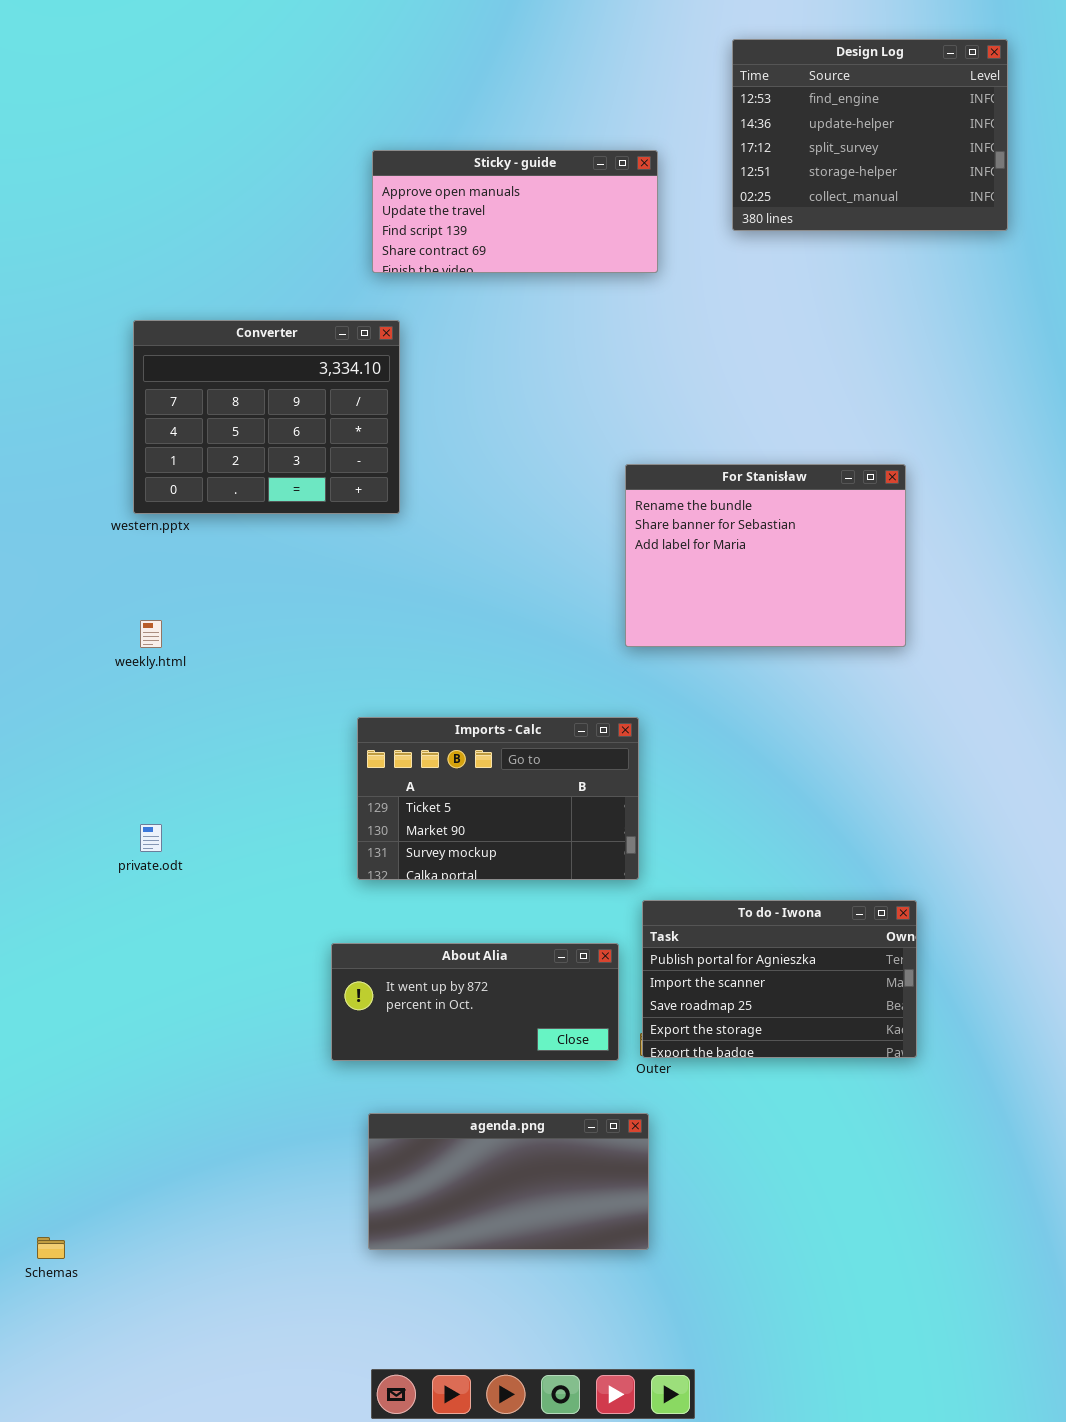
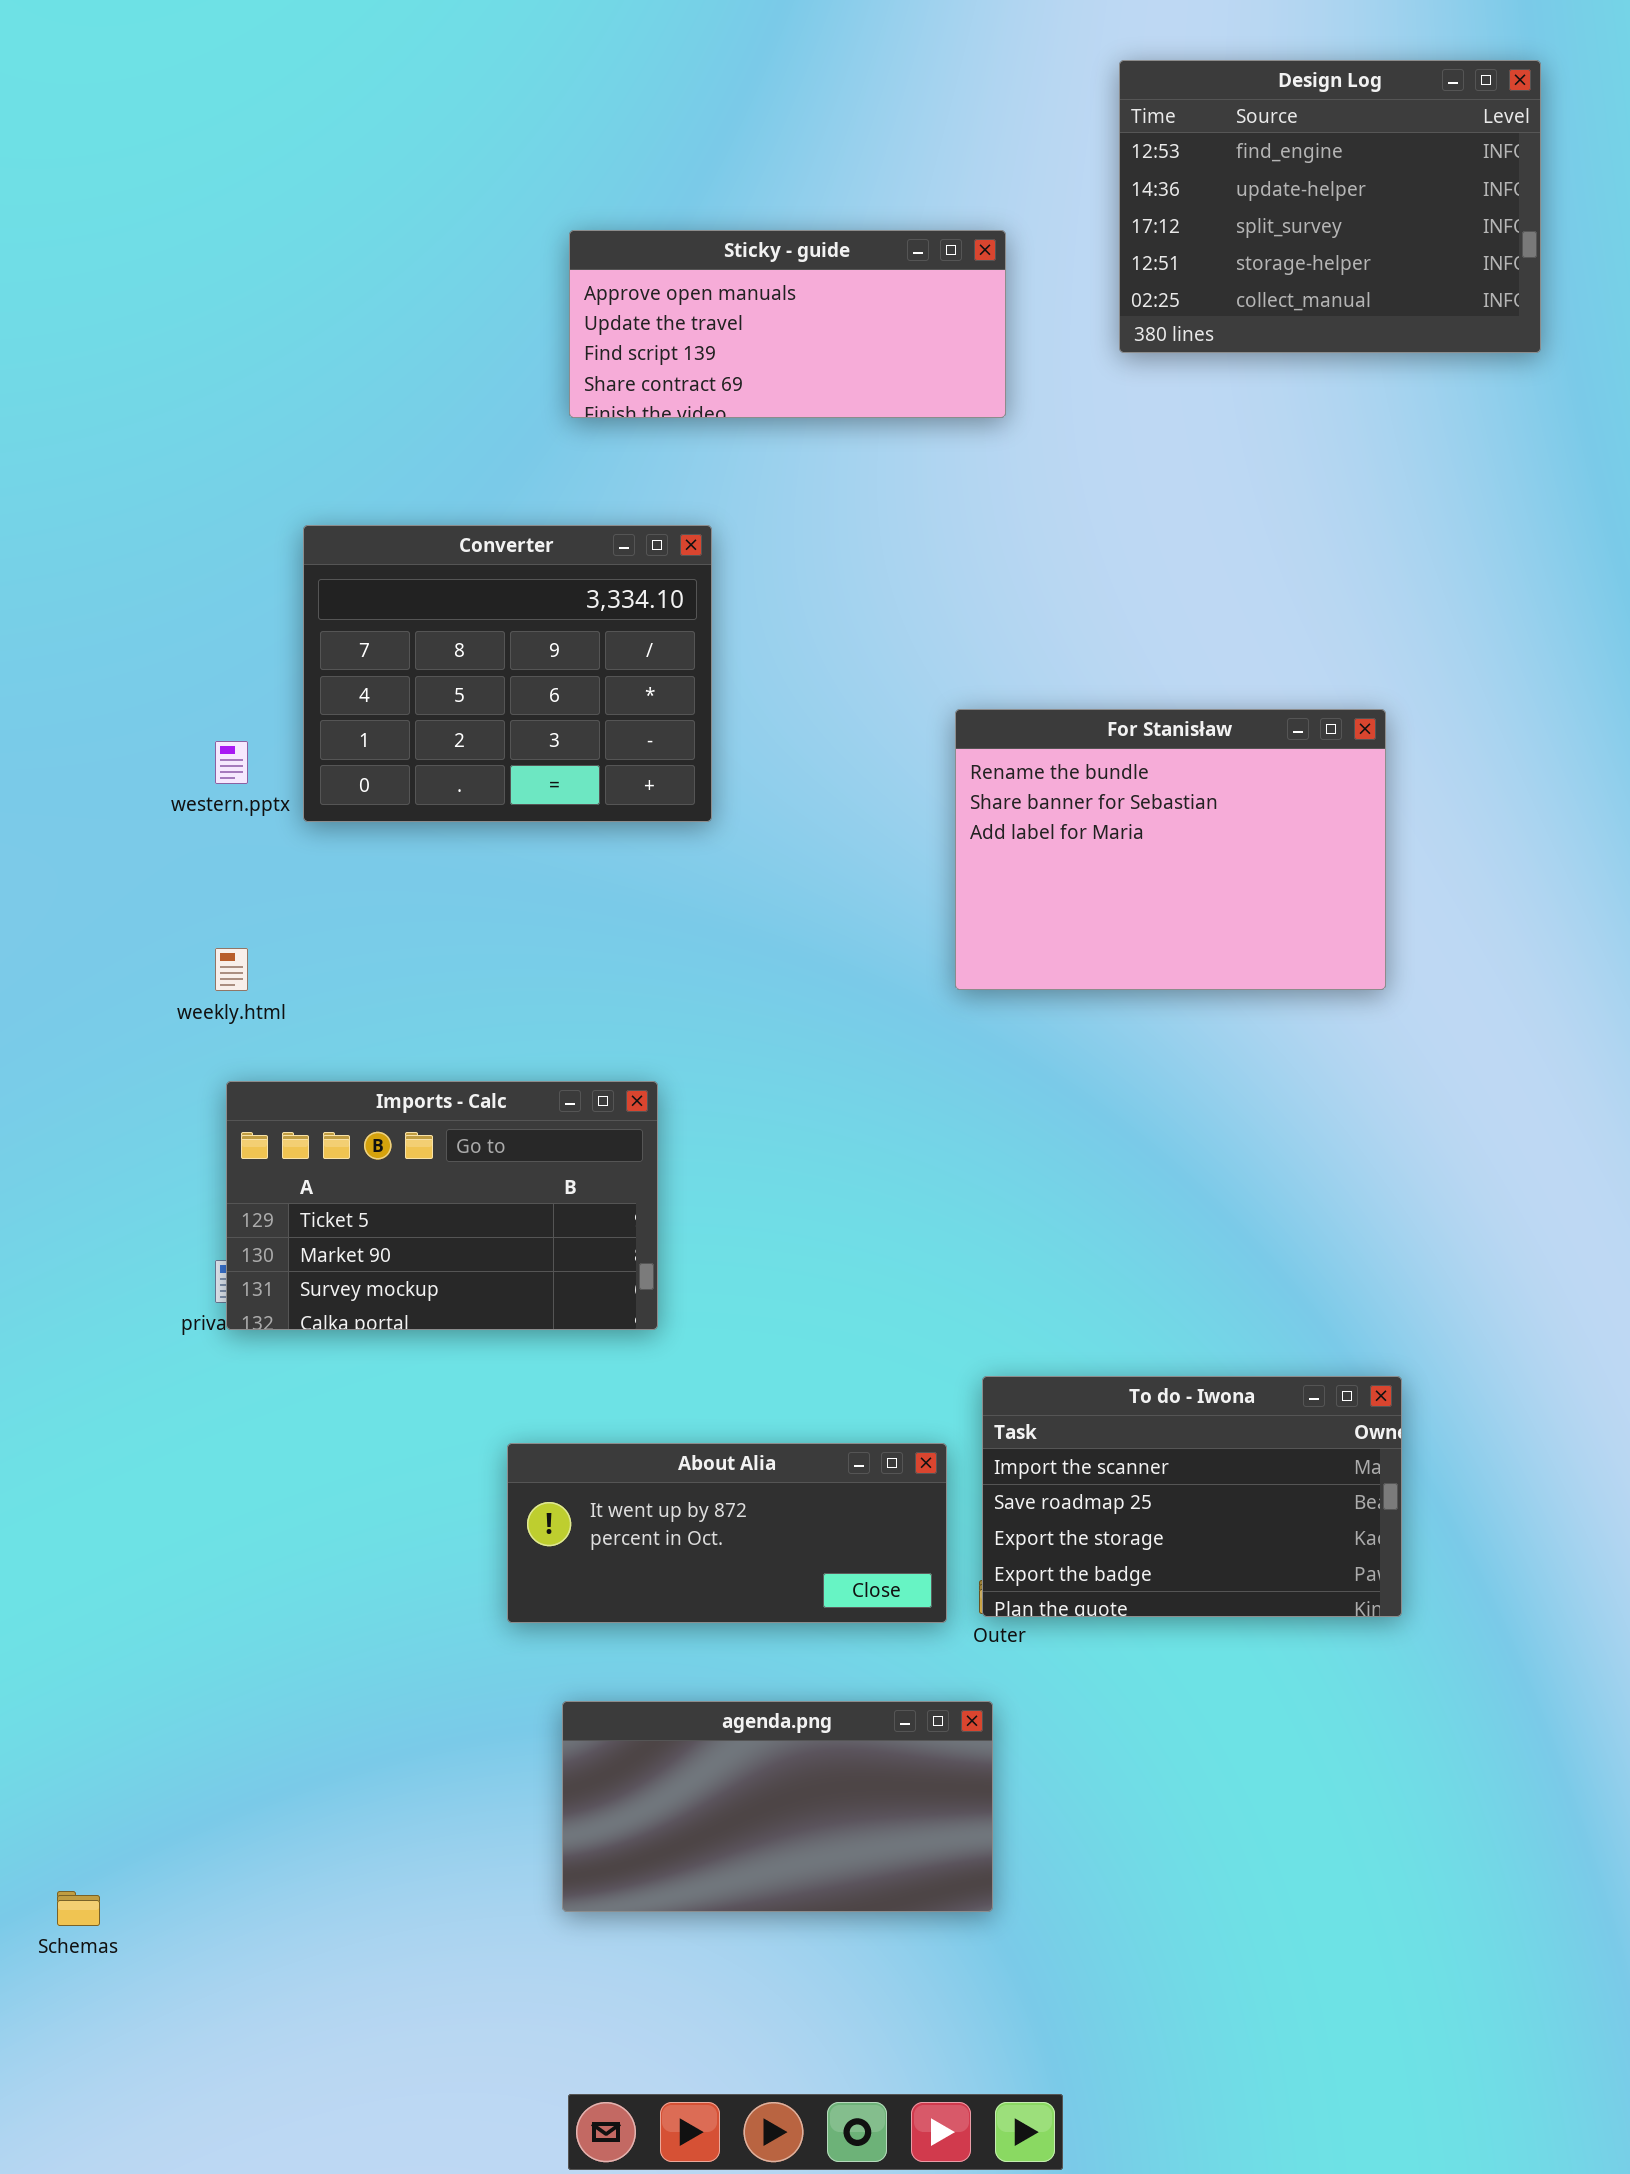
Converter: [133,320,400,514] -> [303,525,712,822], moved
Imports - Calc: [357,717,639,880] -> [226,1081,658,1330], moved
To do - Iwona: [642,900,917,1058] -> [982,1376,1402,1617], scrolled down 1 row

